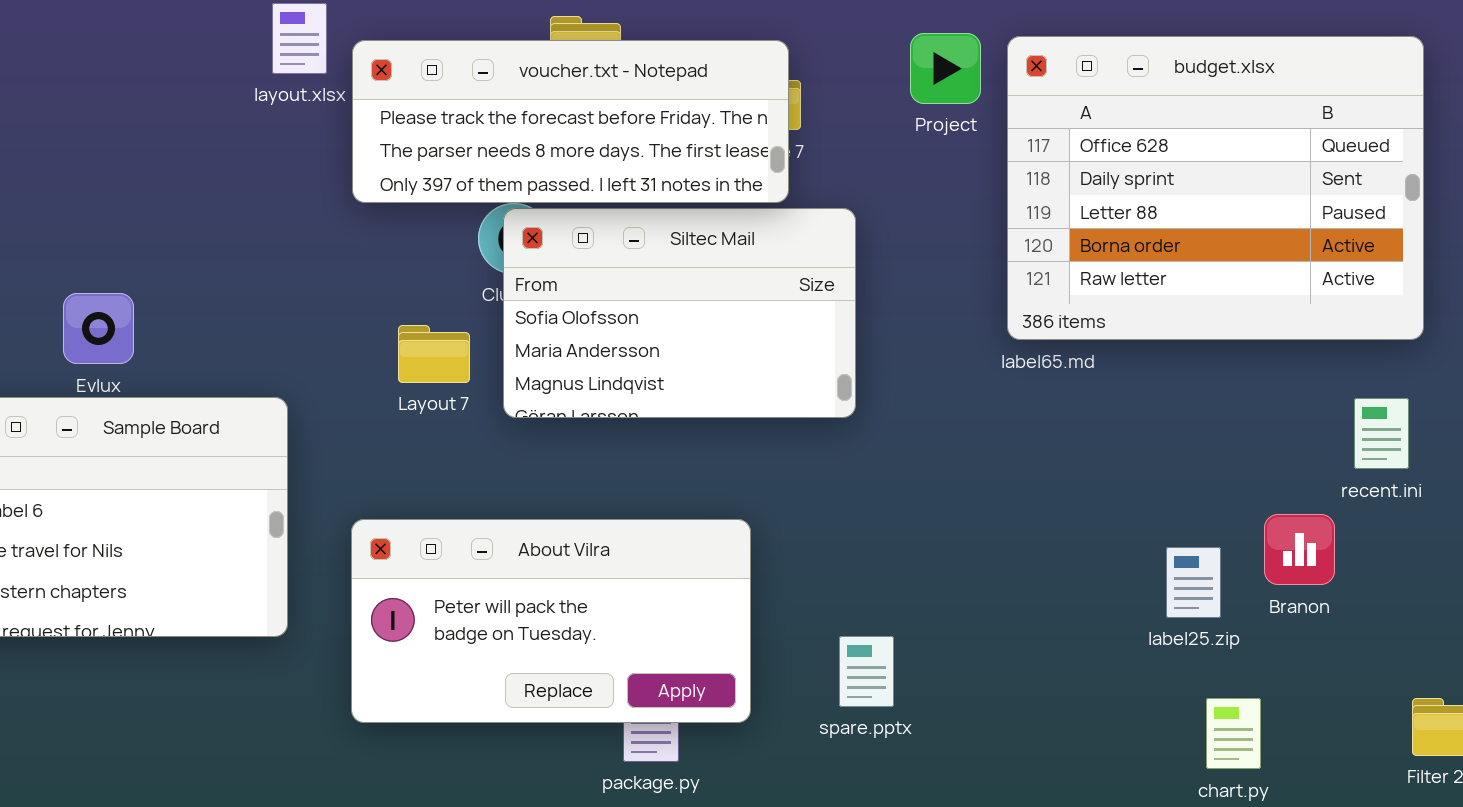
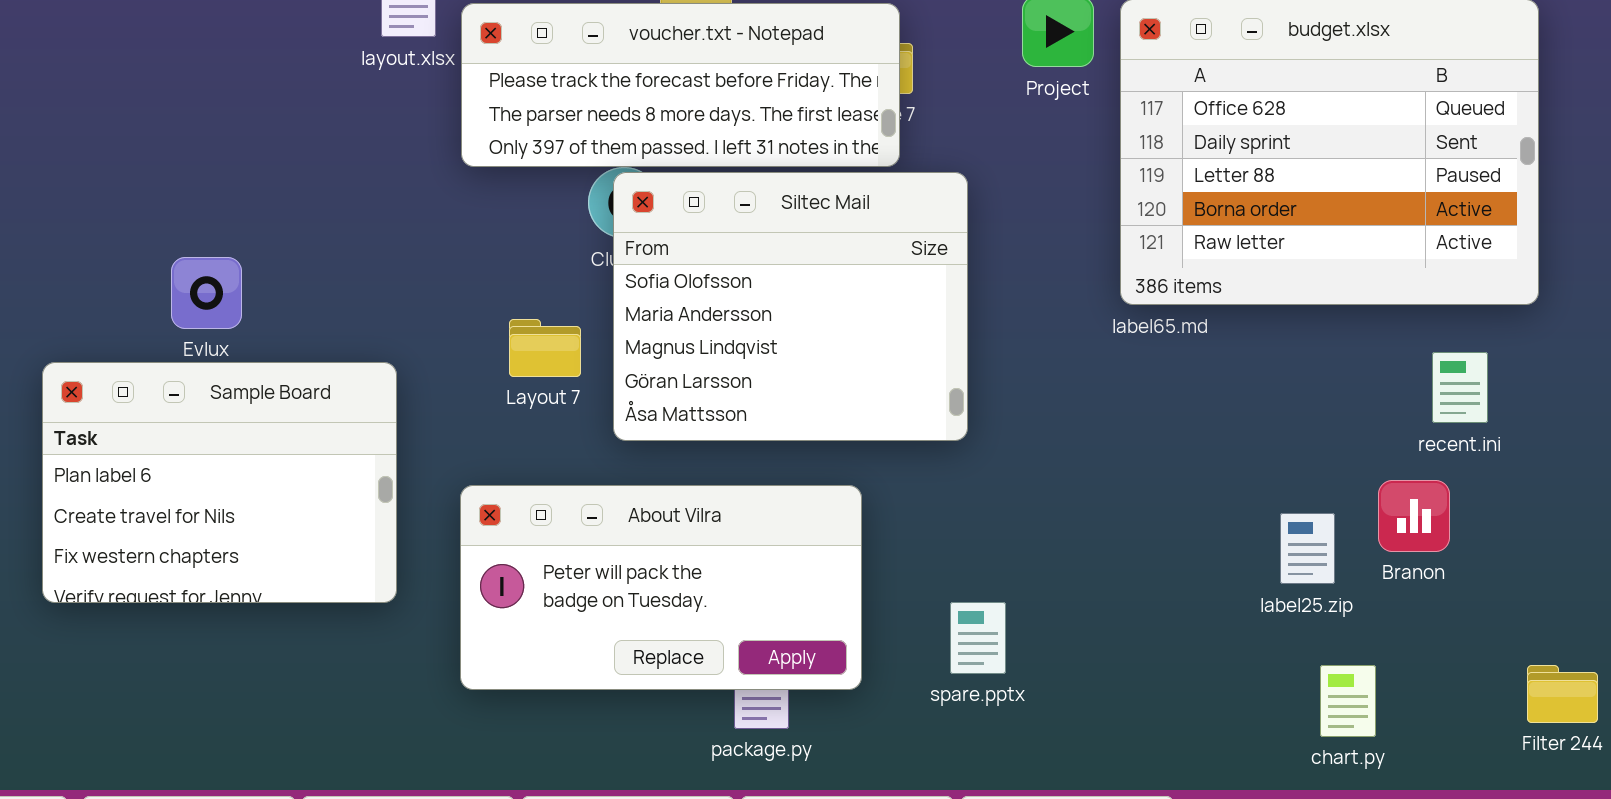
Siltec Mail: [503,208,856,418] -> [613,172,968,441], resized
Layout 7: [398,325,470,383] -> [509,319,581,377], moved
recent.ini: [1354,398,1409,469] -> [1432,352,1488,423], moved

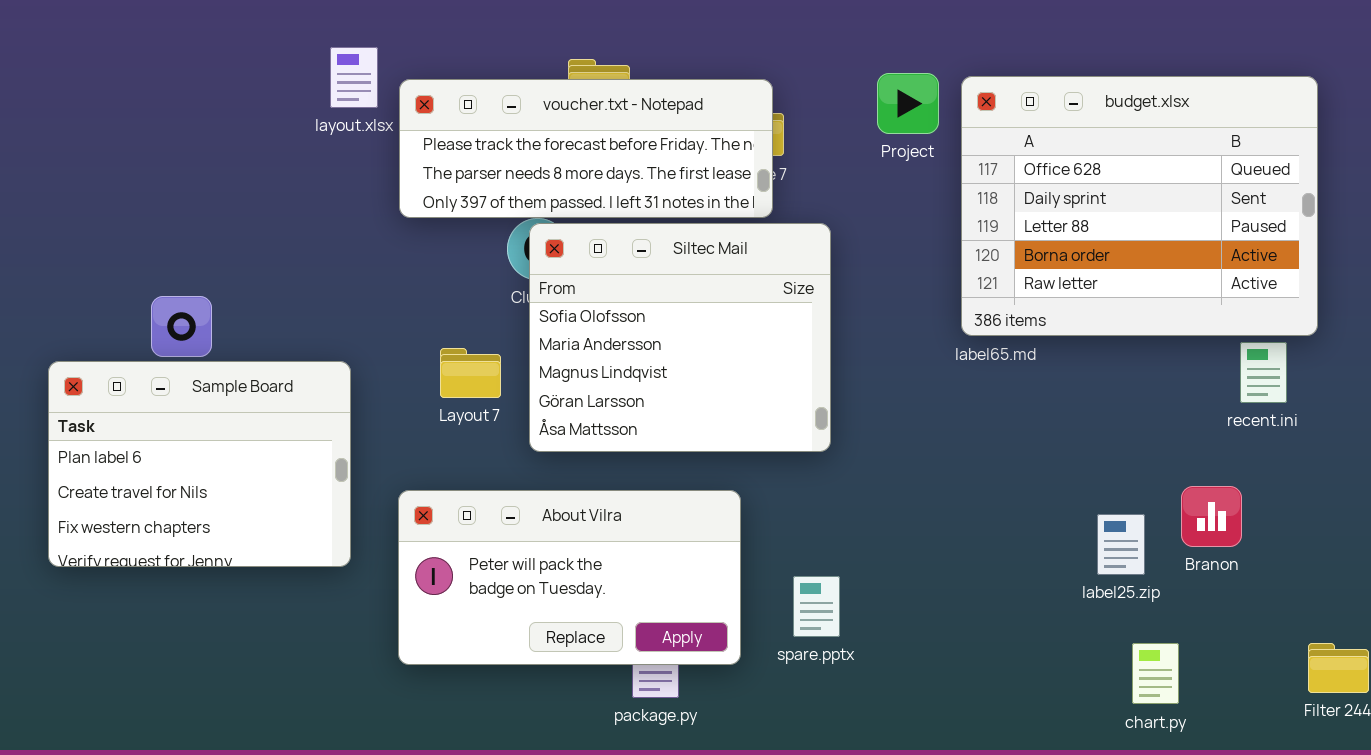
recent.ini: [1432,352,1488,423] -> [1240,342,1287,403], moved
Sample Board: [42,362,397,603] -> [48,361,351,567], moved
spare.pptx: [950,602,1006,674] -> [793,576,840,637], moved

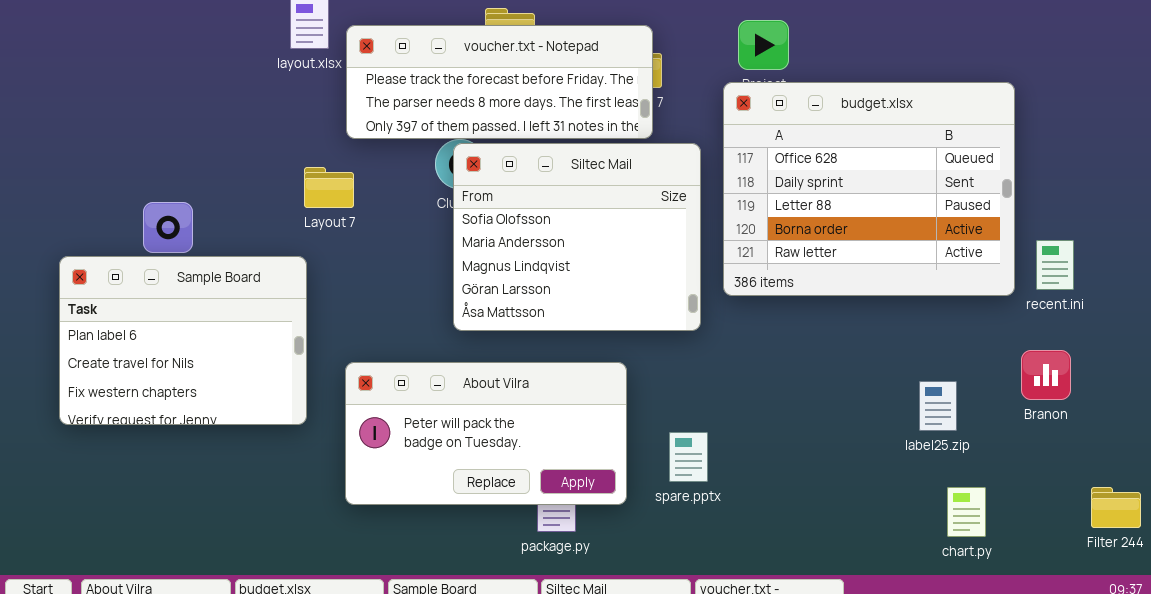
budget.xlsx: [961,76,1318,336] -> [723,82,1015,296], moved
Layout 7: [440,348,501,398] -> [304,167,354,208], moved
Branon: [1181,486,1242,547] -> [1021,350,1071,400], moved

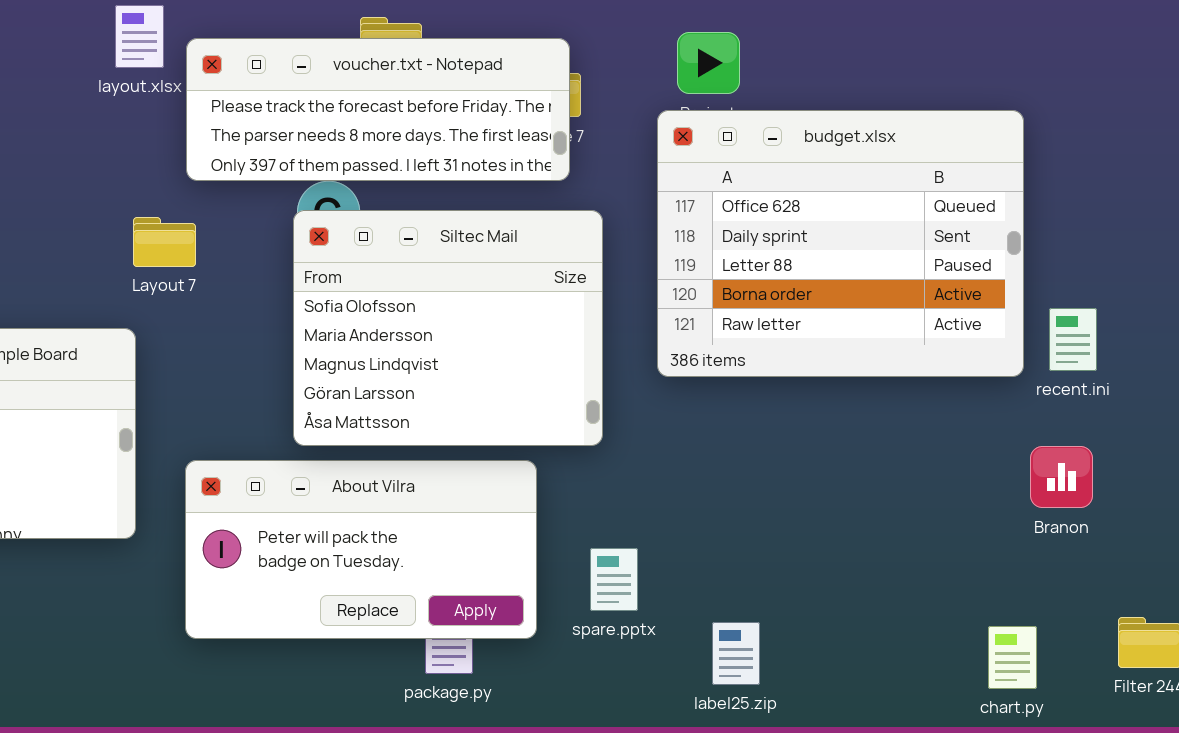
Siltec Mail: [453,143,701,331] -> [293,210,603,446], moved
label25.zip: [919,381,957,431] -> [712,622,760,685], moved
chart.py: [947,487,986,537] -> [988,626,1037,689], moved

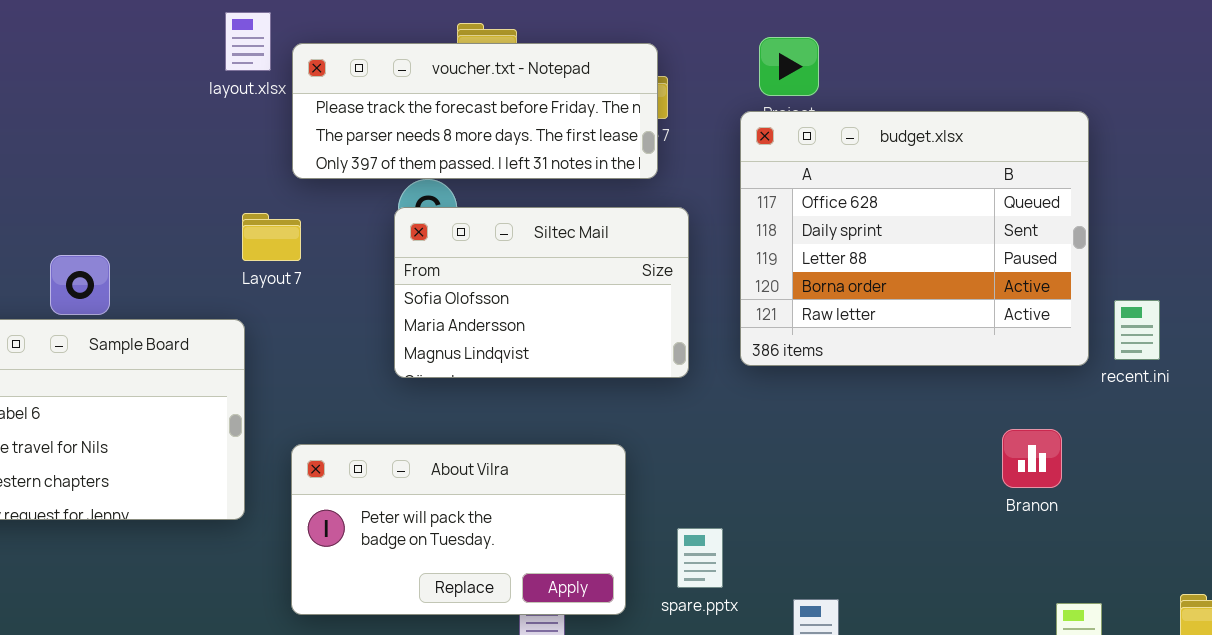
Siltec Mail: [293,210,603,446] -> [394,207,689,378], resized
Branon: [1030,446,1093,508] -> [1002,429,1062,488], moved

